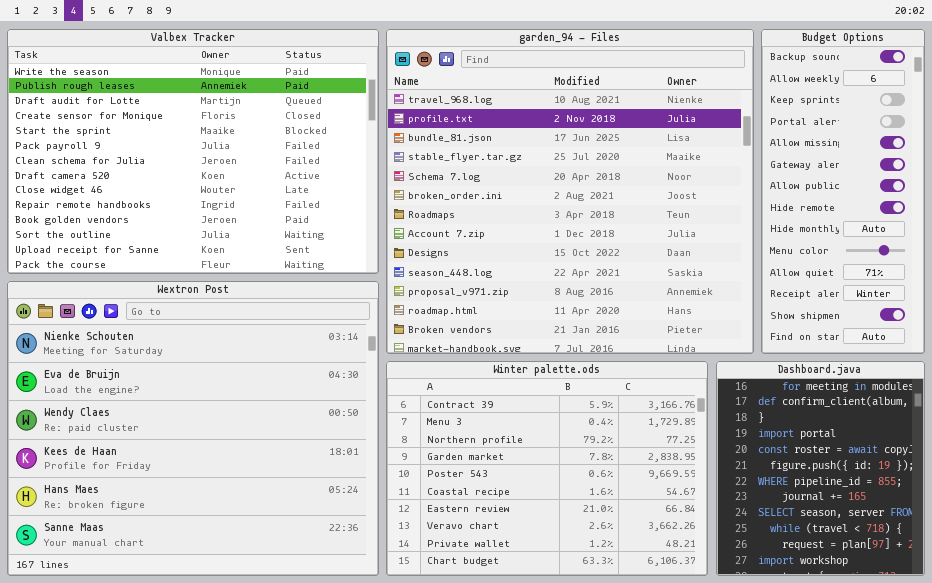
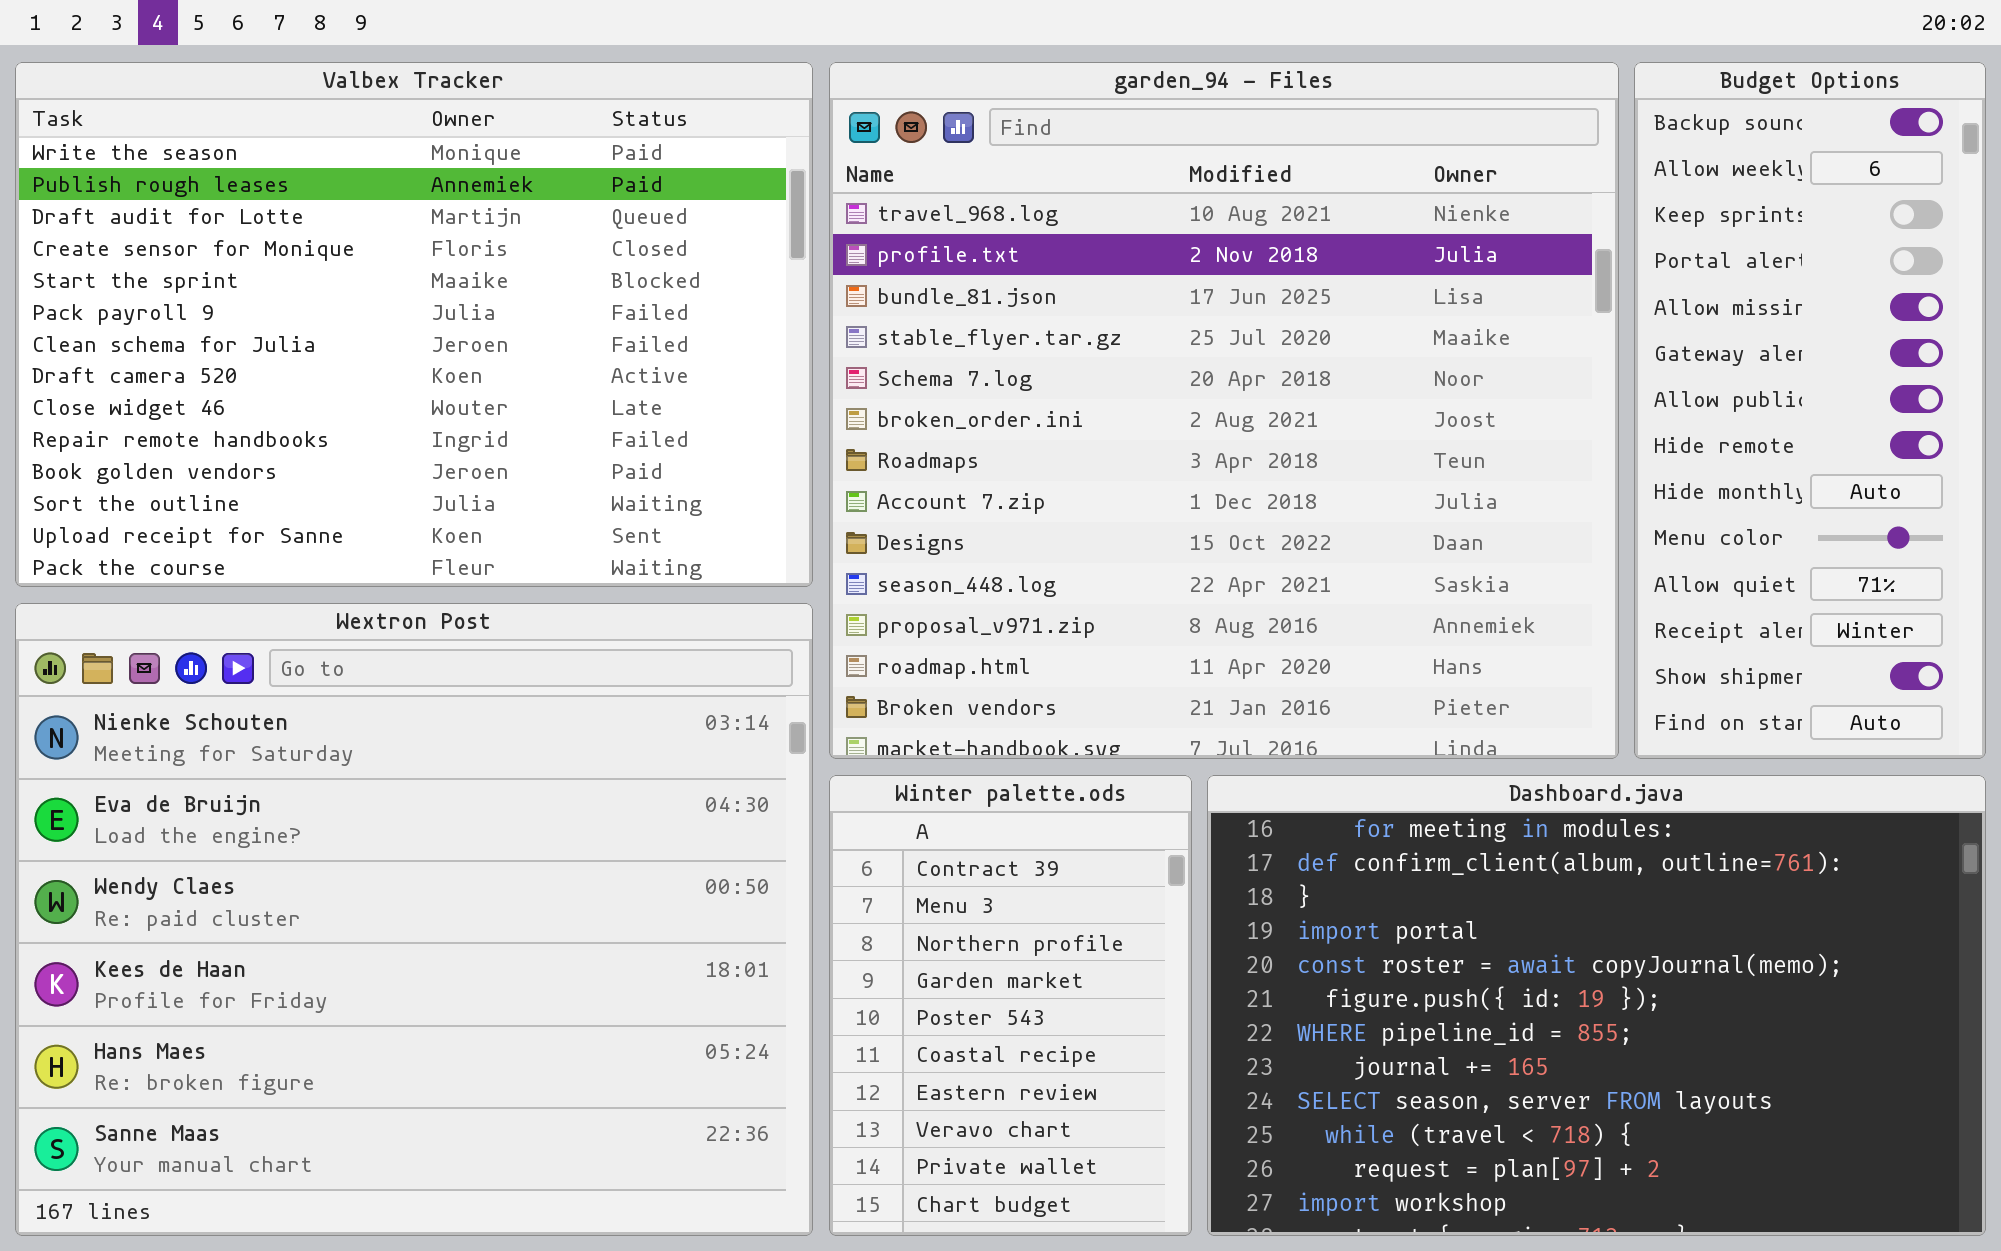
Winter palette.ods: [386,361,708,576] -> [829,775,1192,1236], resized
Dashboard.java: [716,361,925,576] -> [1207,775,1986,1236], resized

